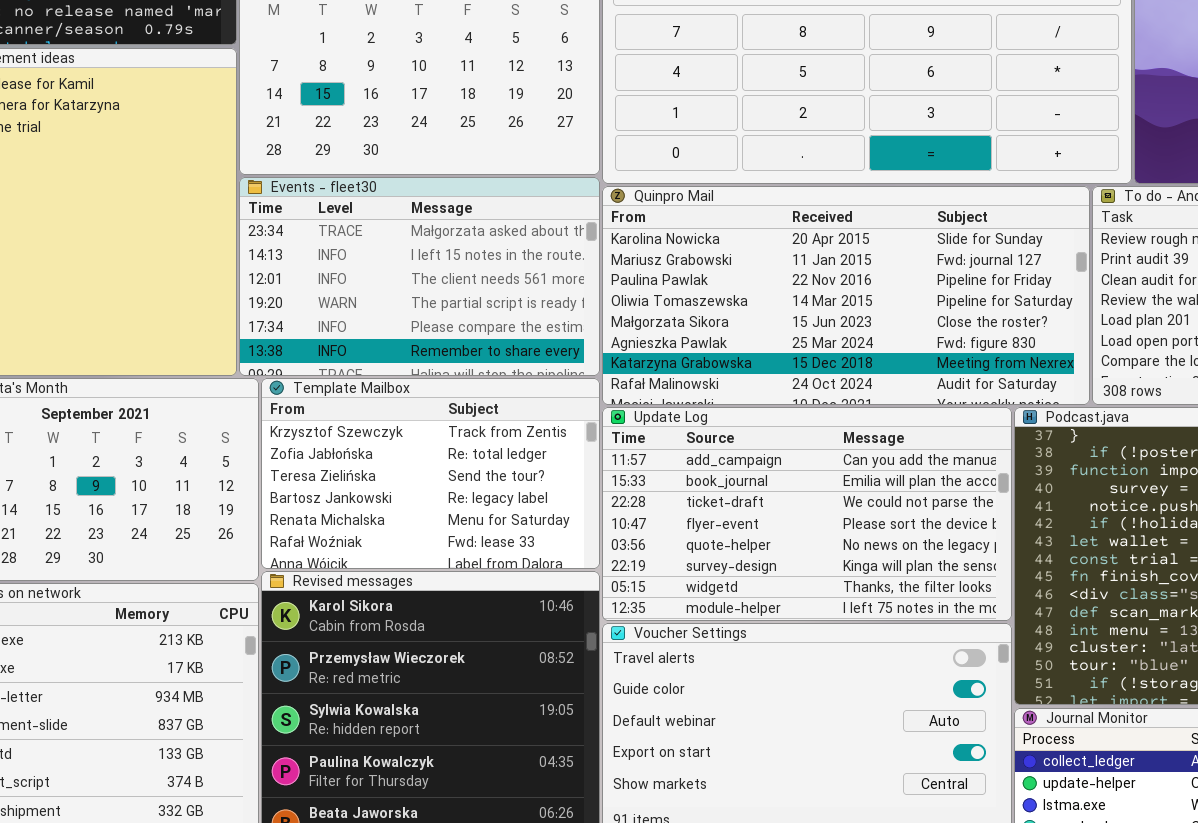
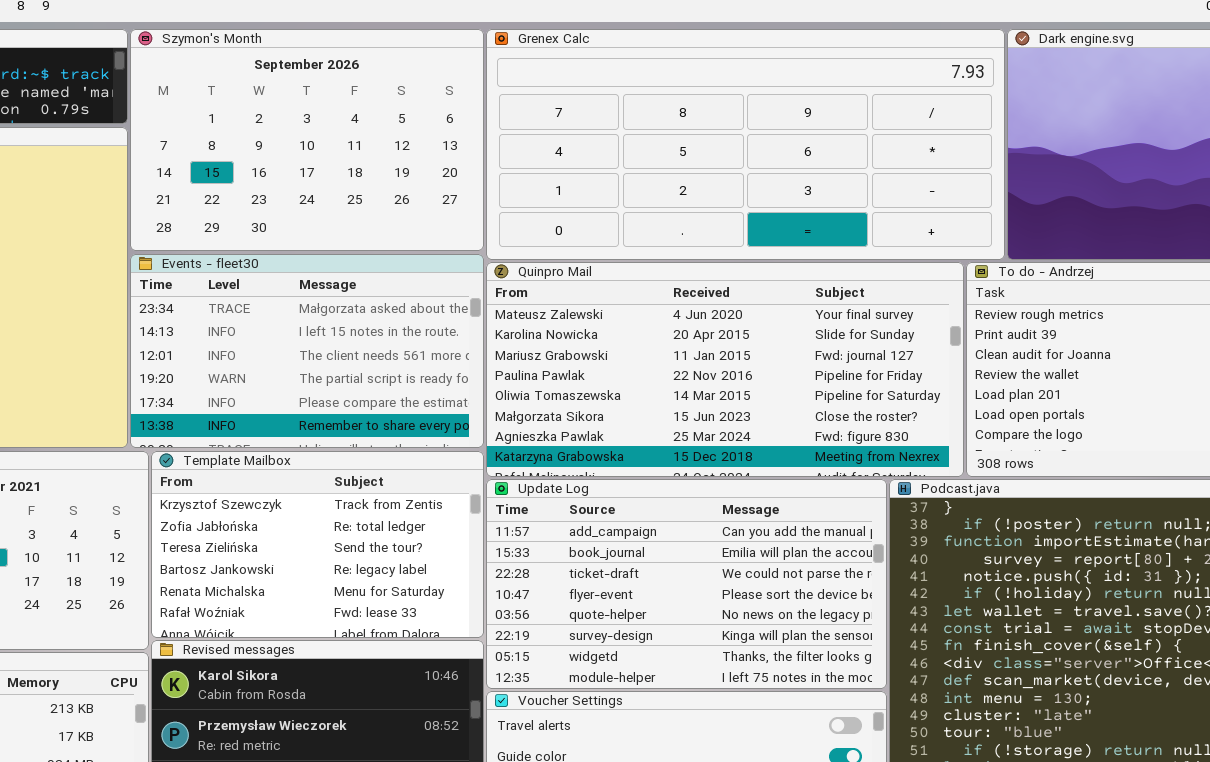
Quinpro Mail: [602,186,1090,405] -> [486,262,964,477], scrolled up 1 row

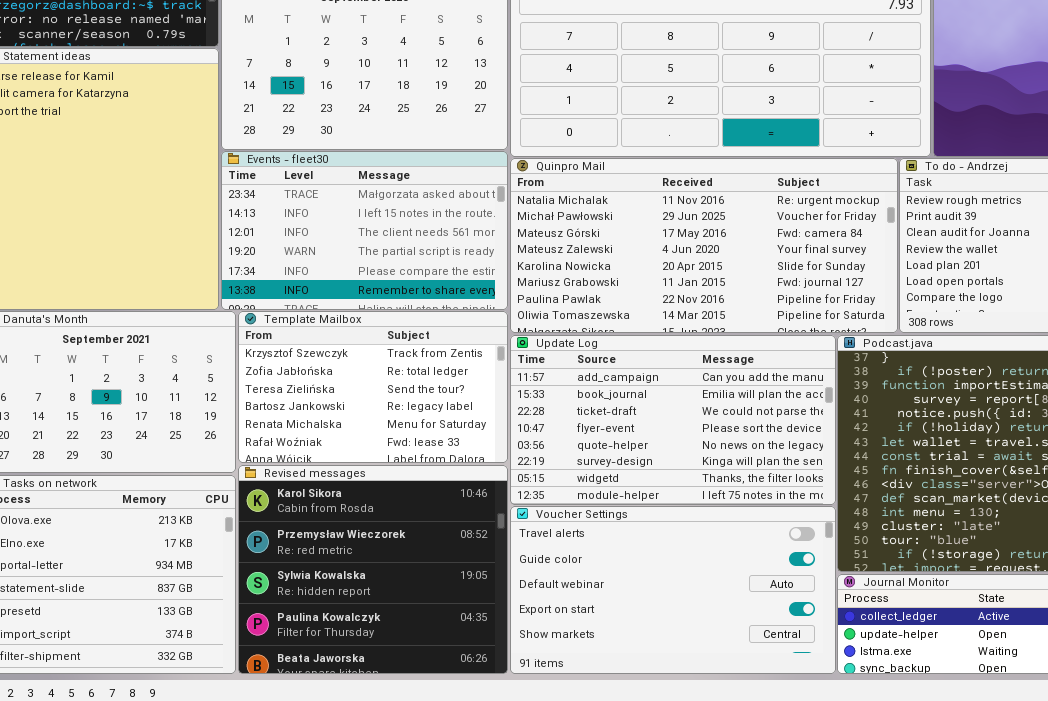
Quinpro Mail: [486,262,964,477] -> [510,158,898,333], scrolled up 3 rows

